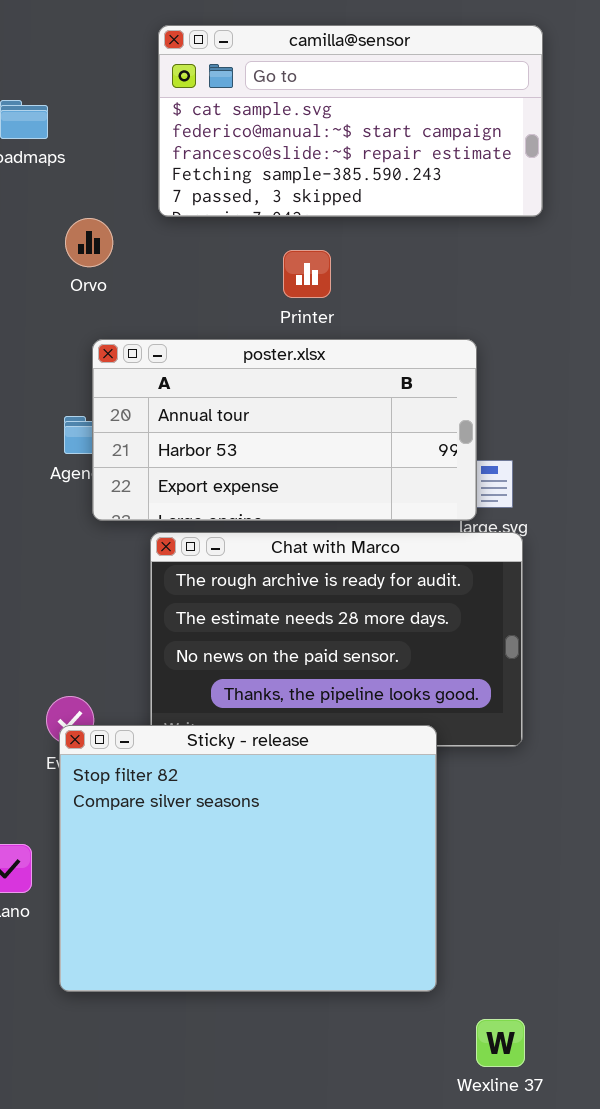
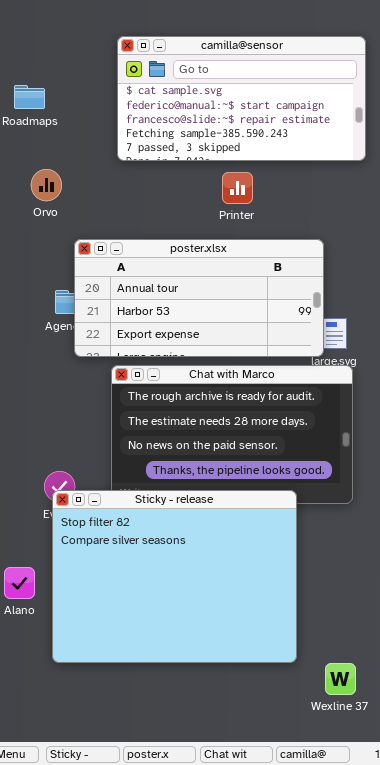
Orvo: [65,218,113,267] -> [31,169,62,201], moved
Printer: [283,250,331,298] -> [222,172,253,204], moved
Wexline 37: [476,1019,525,1067] -> [325,663,356,695], moved

